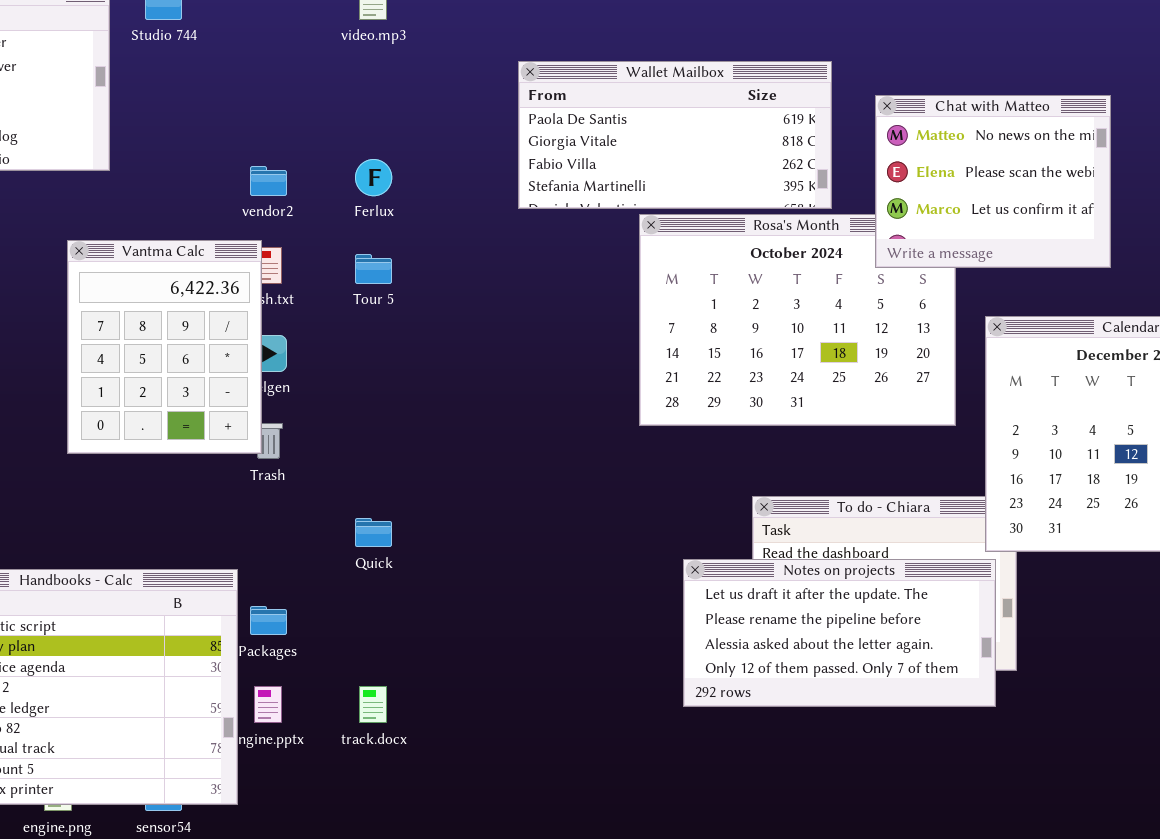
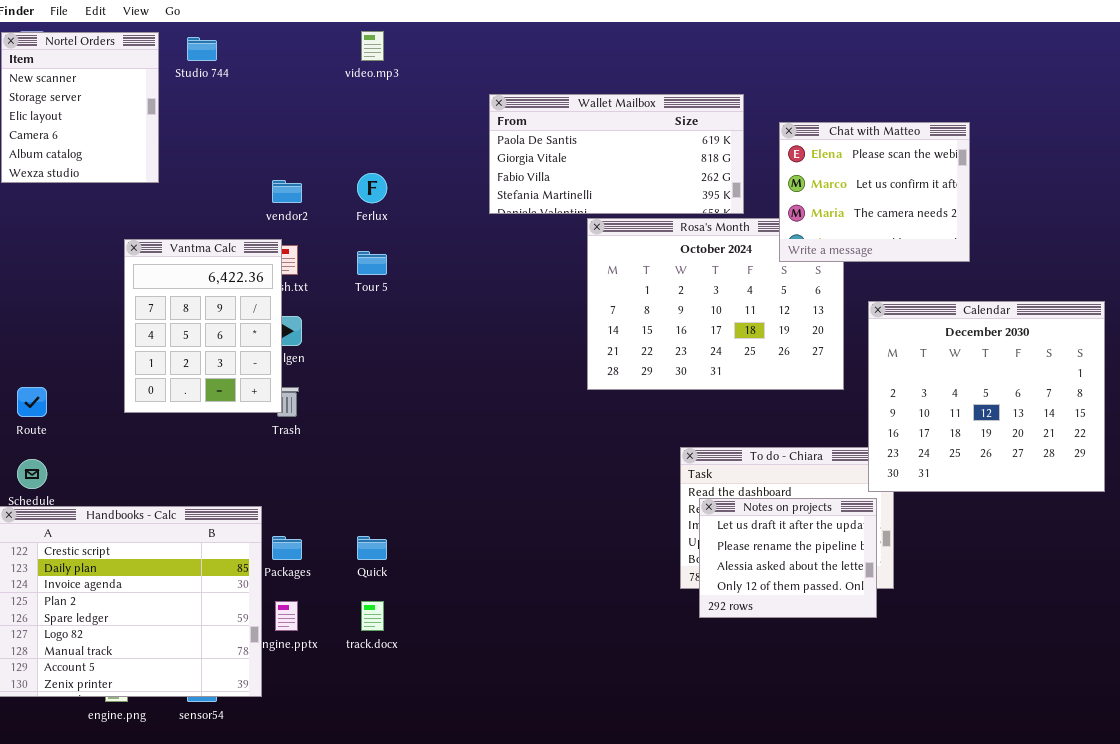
Chat with Matteo: [875,95,1111,268] -> [779,122,970,262], scrolled down 1 row
Quick: [355,518,392,547] -> [357,536,387,560], moved
Notes on projects: [683,559,996,707] -> [699,498,877,618], resized

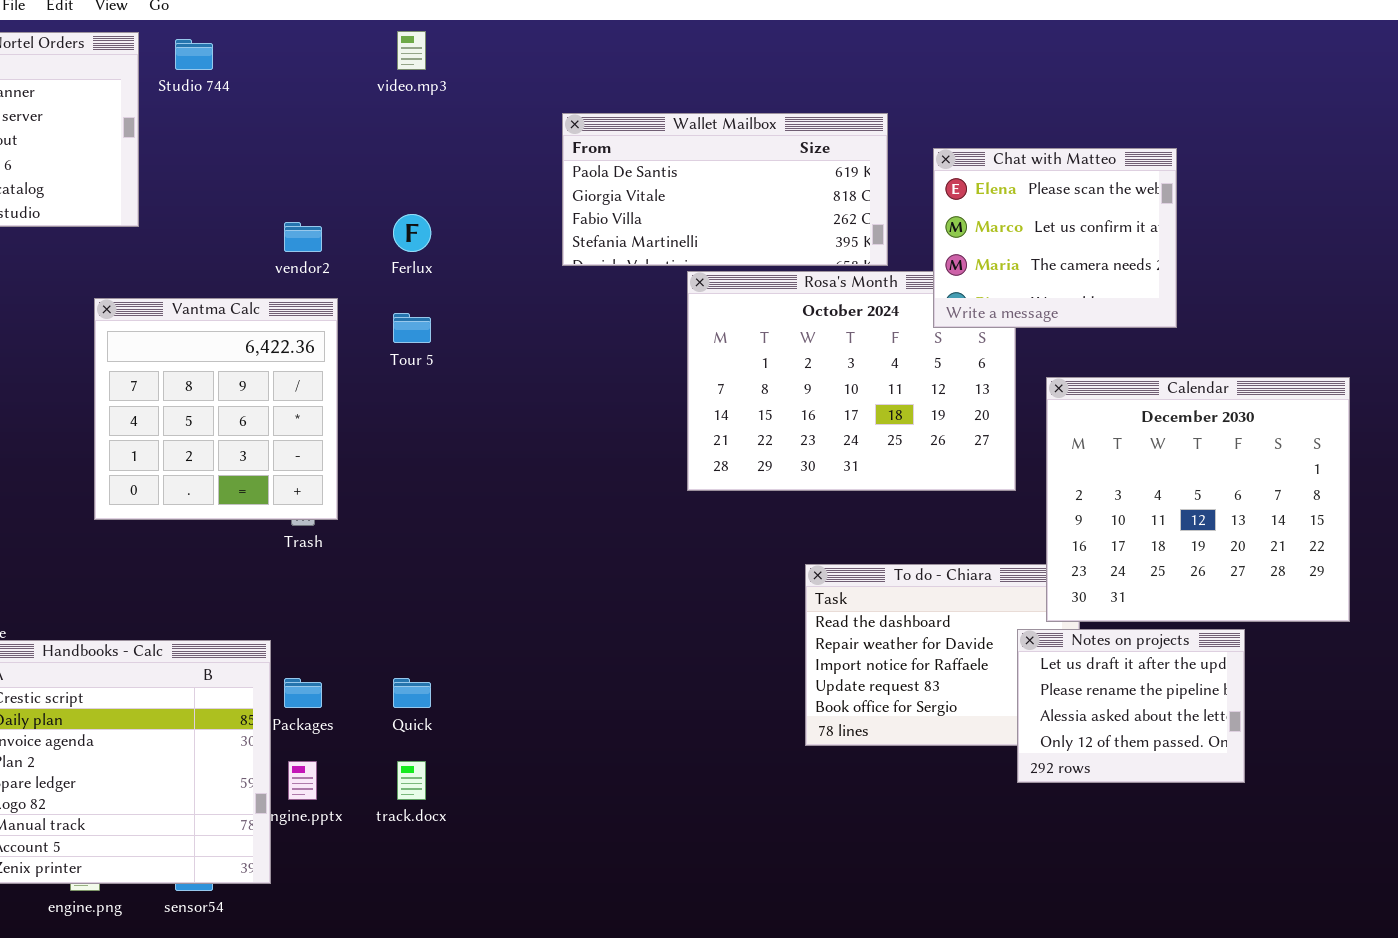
Vantma Calc: [124,239,282,413] -> [94,298,338,520], resized
Notes on projects: [699,498,877,618] -> [1017,629,1245,783], moved

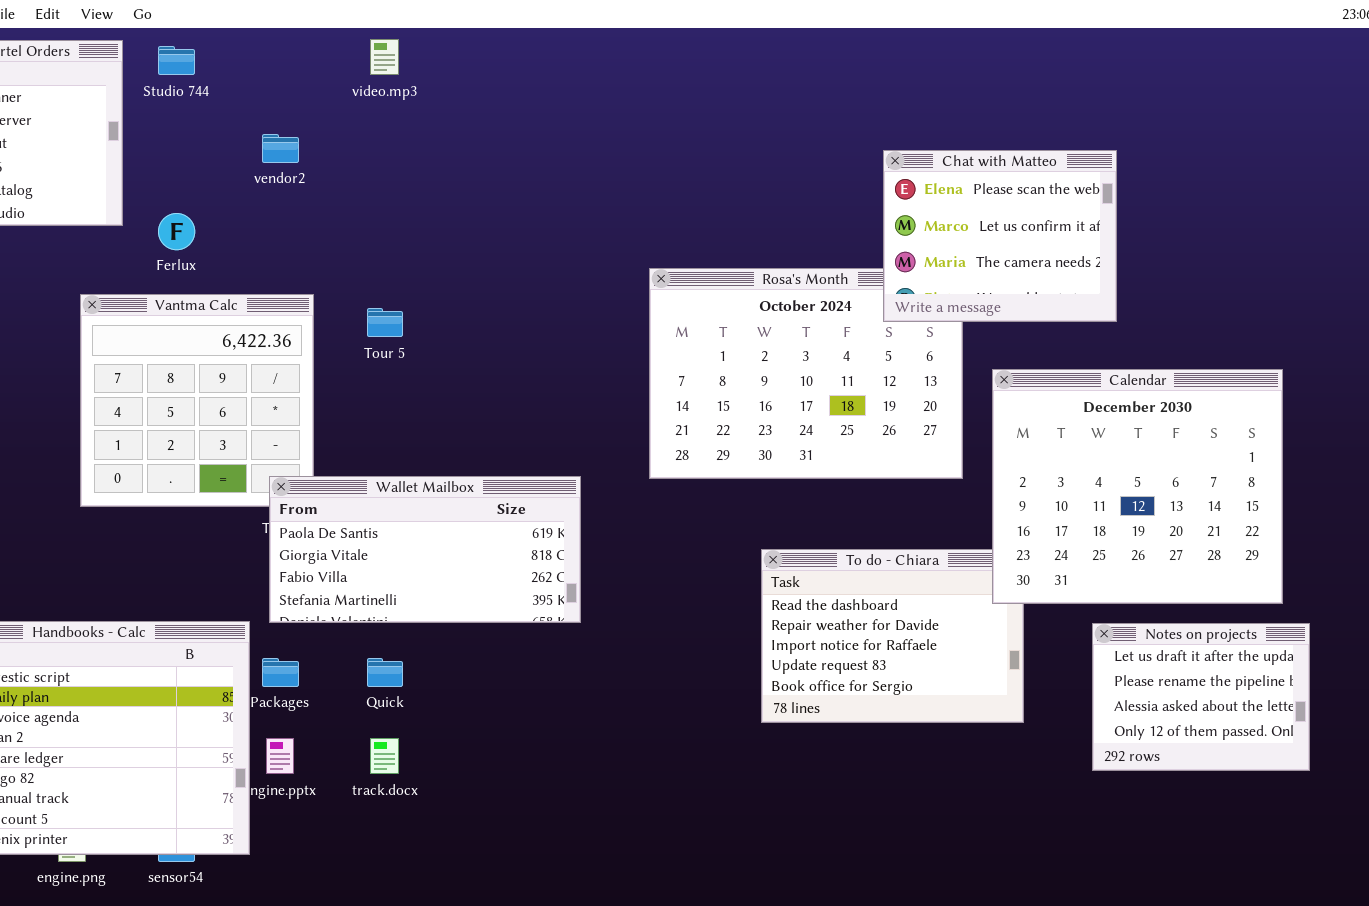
Wallet Mailbox: [562,113,888,266] -> [269,476,581,623], moved
Ferlux: [393,214,431,252] -> [158,213,195,250], moved
vendor2: [284,222,322,252] -> [262,134,299,163], moved
Notes on projects: [1017,629,1245,783] -> [1092,623,1310,771], moved

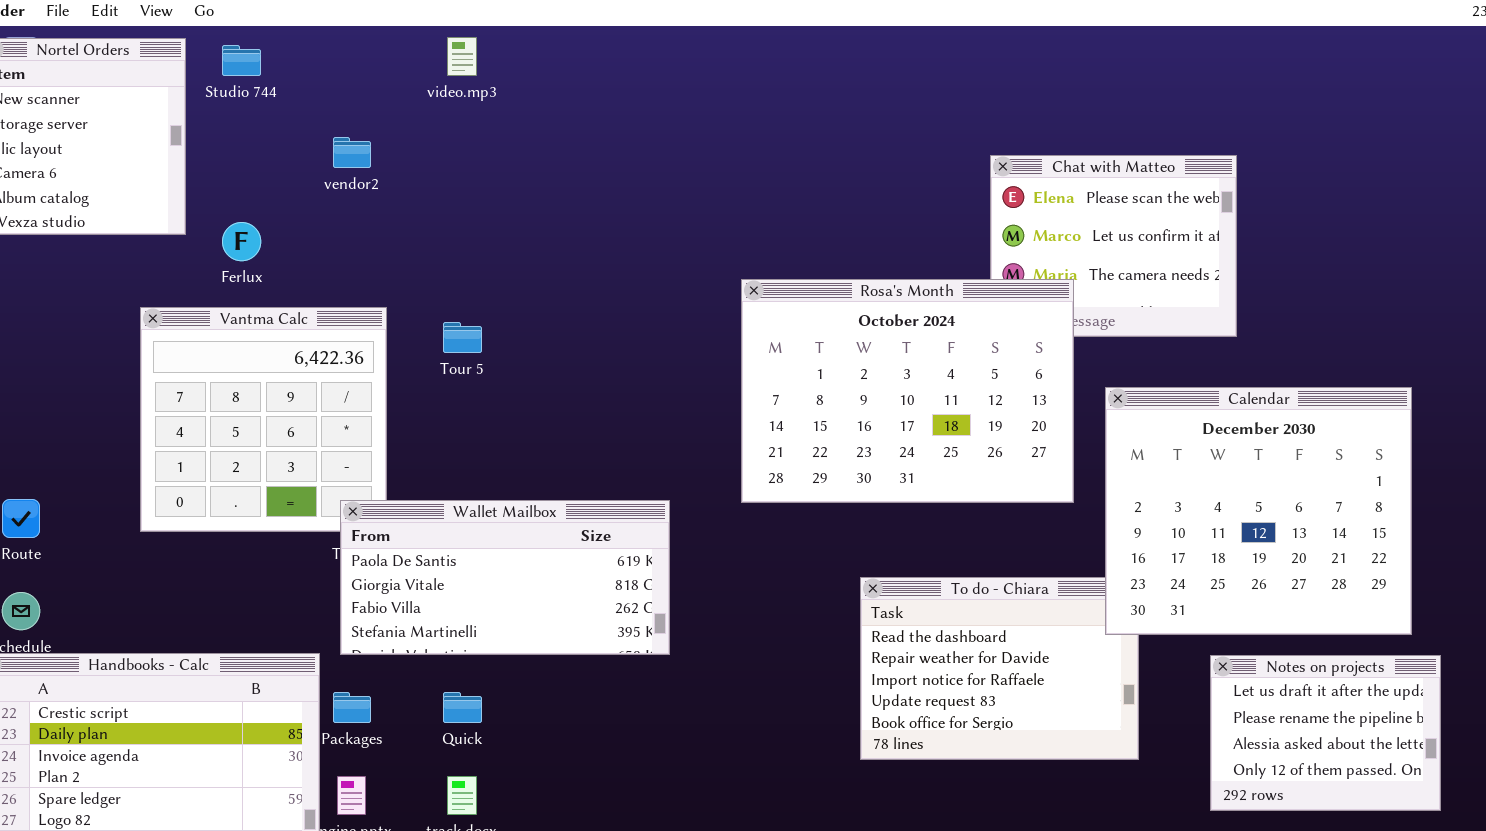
Rosa's Month: [649,268,963,479] -> [741,279,1074,503], raised

